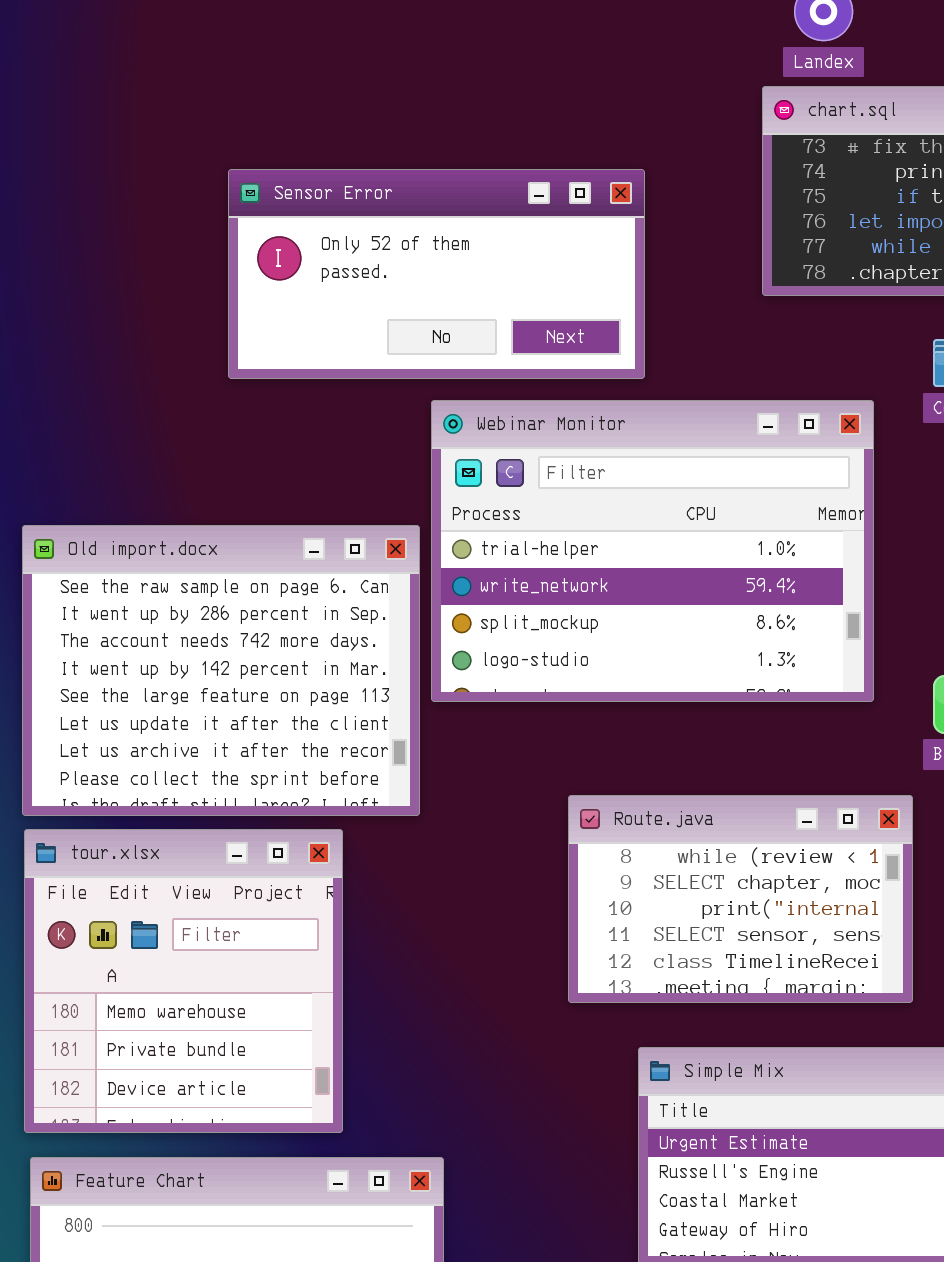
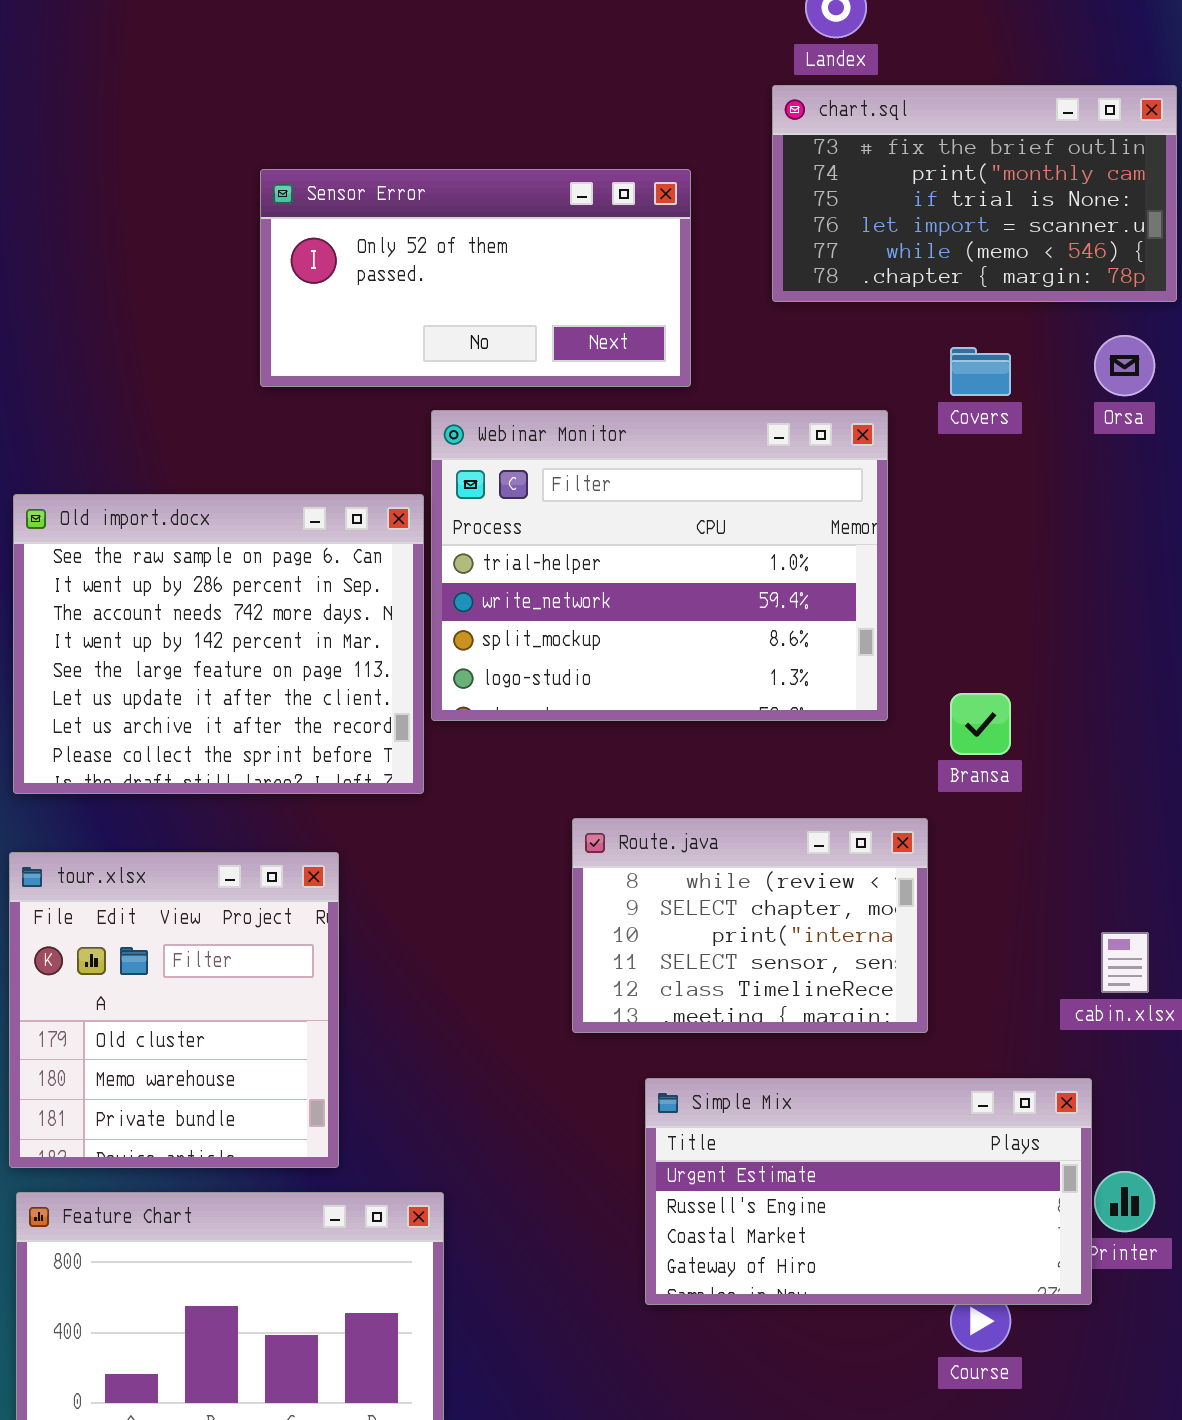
Sensor Error: [228,169,645,379] -> [260,169,691,387], moved
Old import.docx: [22,525,420,816] -> [13,494,424,794], moved
tour.xlsx: [24,829,343,1133] -> [9,852,339,1168], scrolled up 1 row

